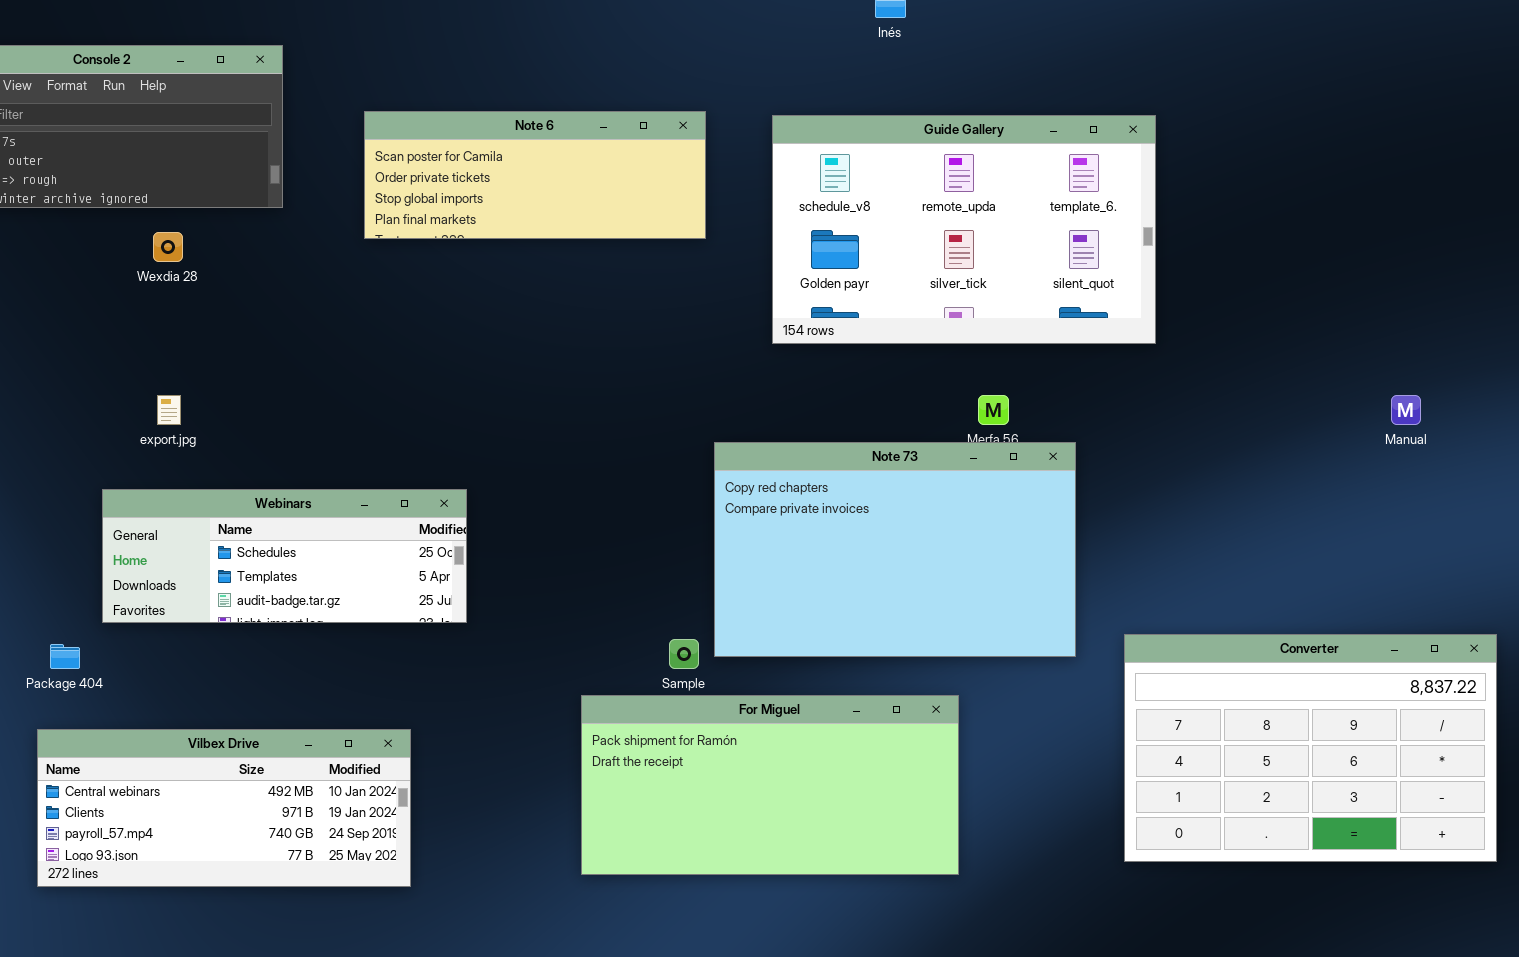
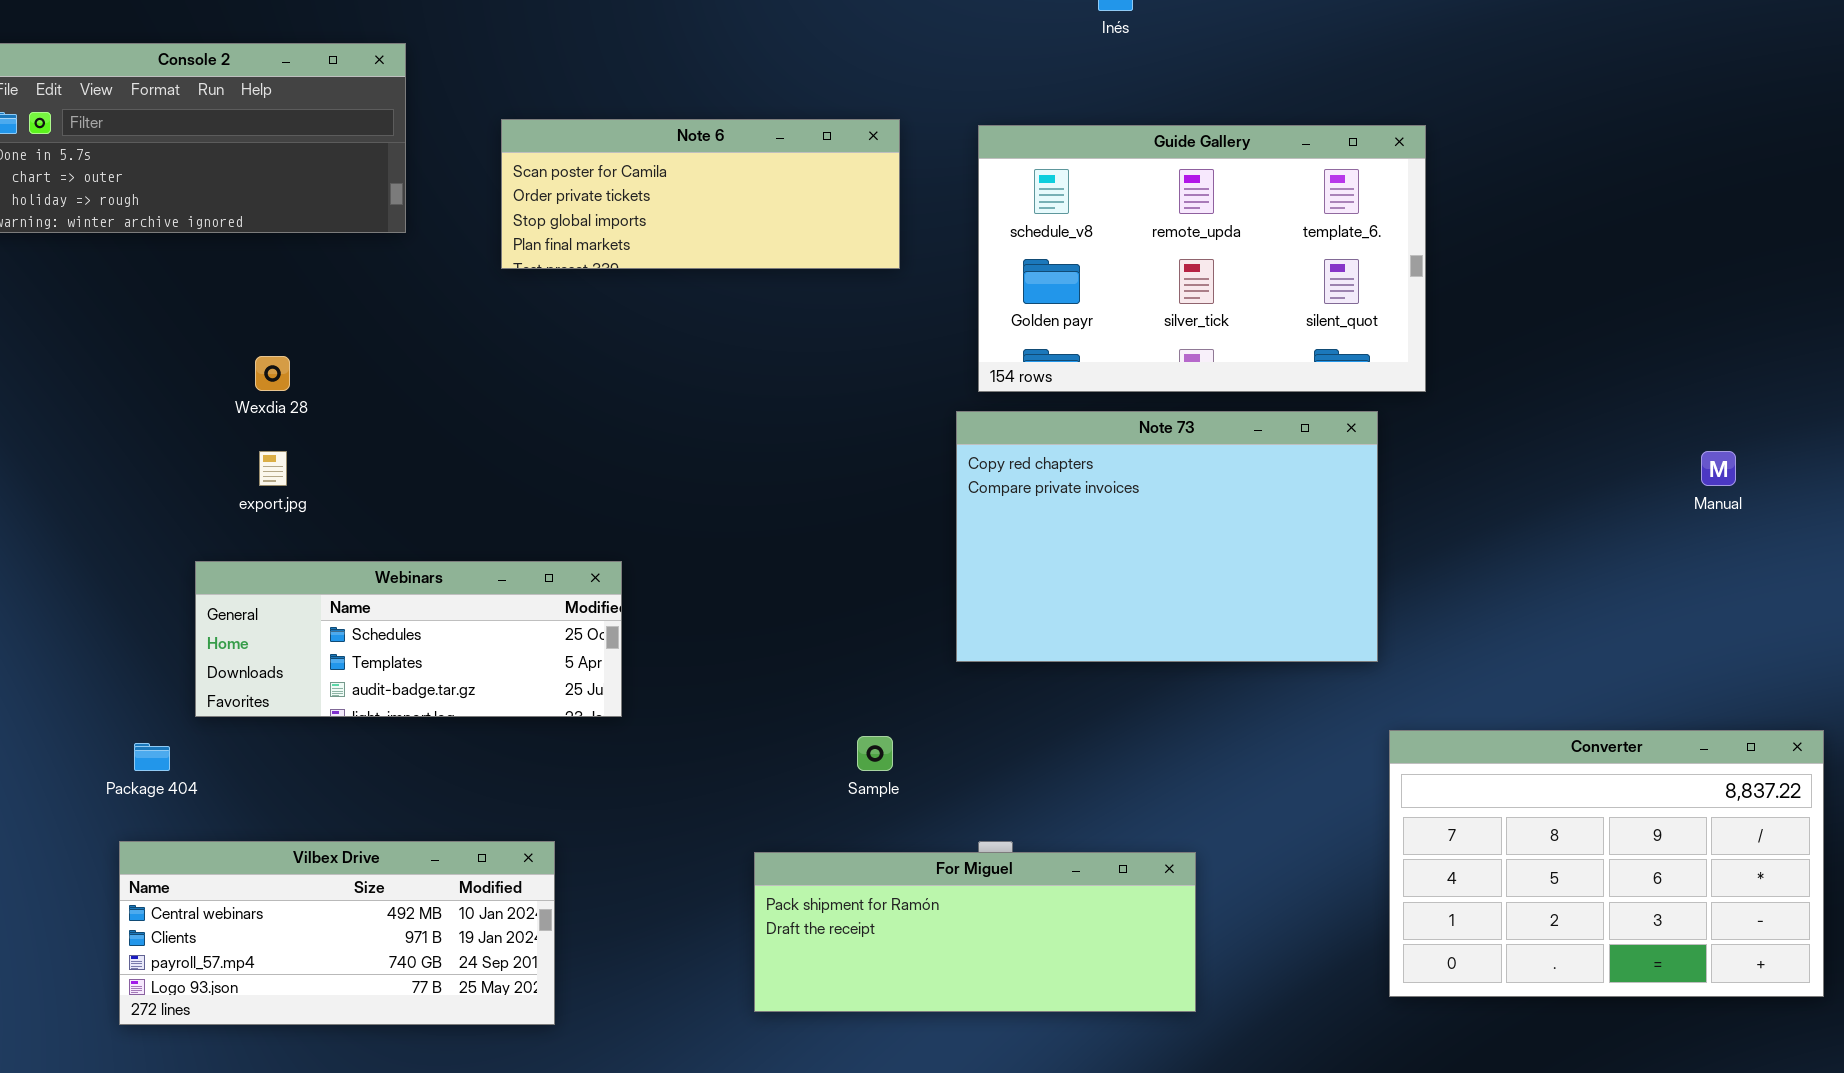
Wexdia 28: [153,232,183,262] -> [255,356,290,391], moved
Note 73: [714,442,1076,657] -> [956,411,1378,662], moved
For Miguel: [581,695,959,875] -> [754,852,1196,1012], resized

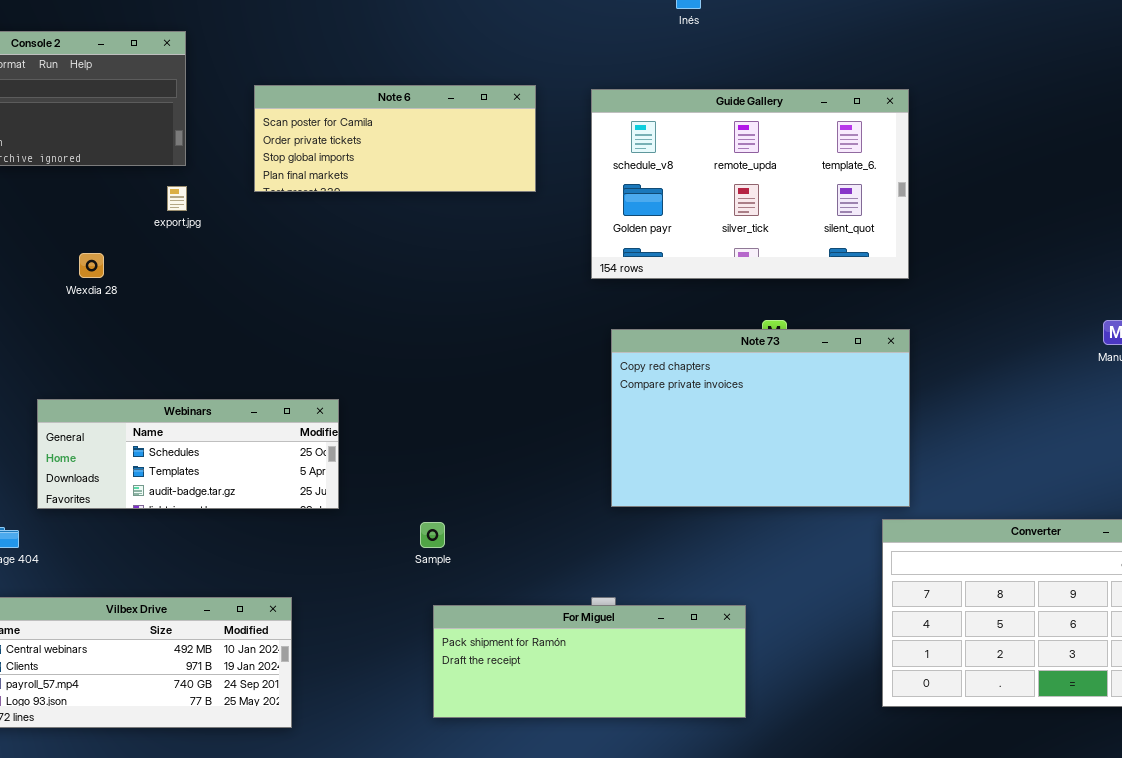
Note 73: [956,411,1378,662] -> [611,329,910,507], moved
export.jpg: [259,451,287,486] -> [167,186,187,211], moved
Sample: [857,736,893,771] -> [420,522,445,548], moved

